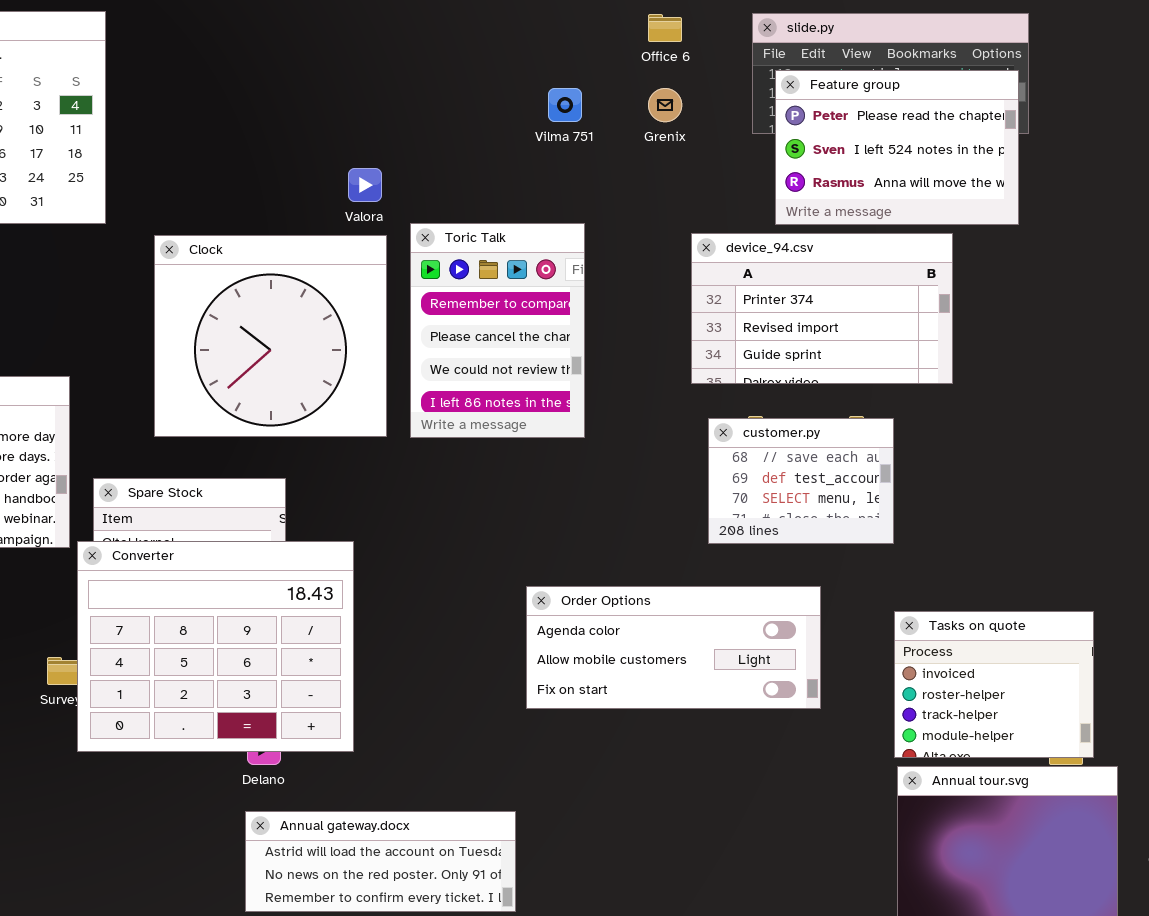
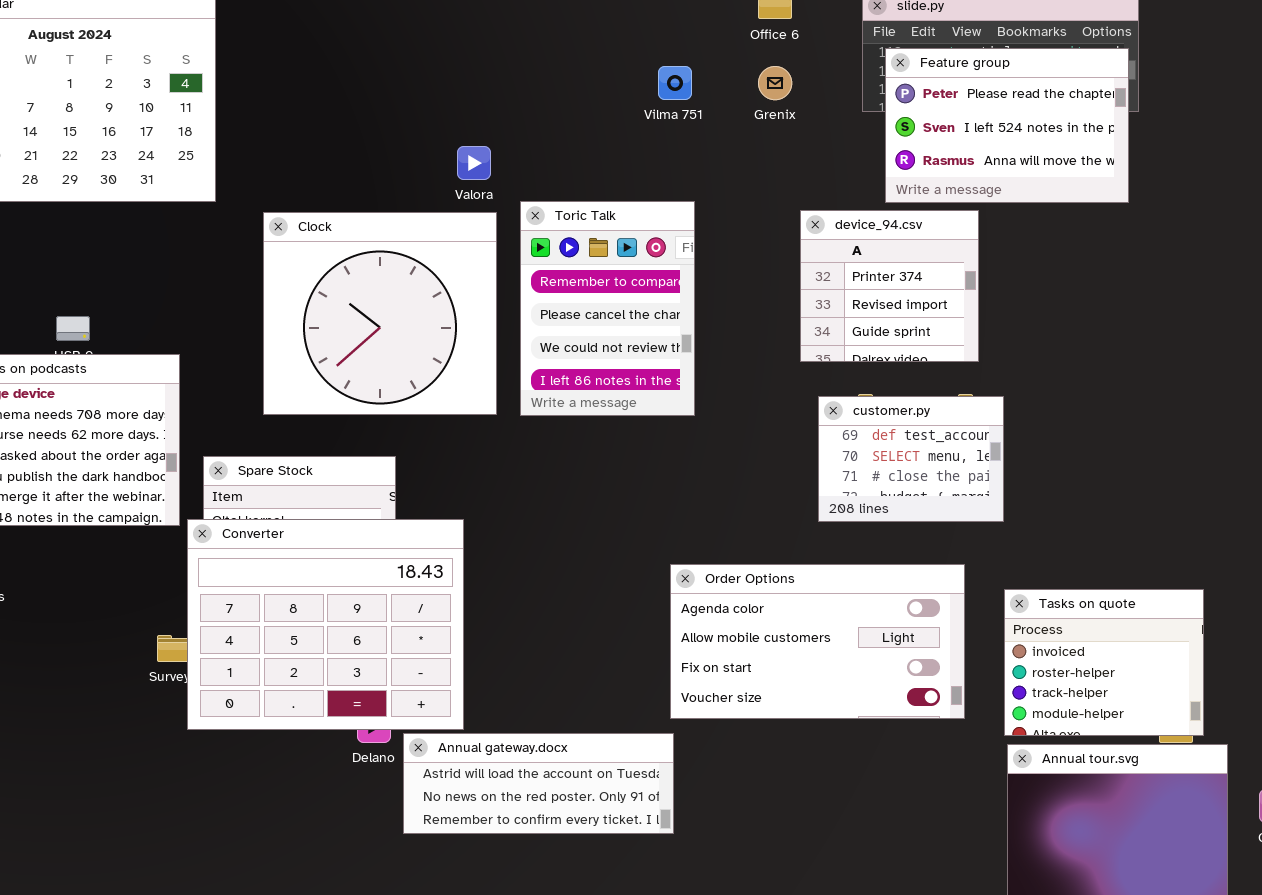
device_94.csv: [691,233,953,384] -> [800,210,979,362], resized
customer.py: [708,418,894,544] -> [818,396,1004,522], scrolled down 1 row
Order Options: [526,586,821,709] -> [670,564,965,719], moved, resized
Annual gateway.docx: [245,811,516,912] -> [403,733,674,834], moved

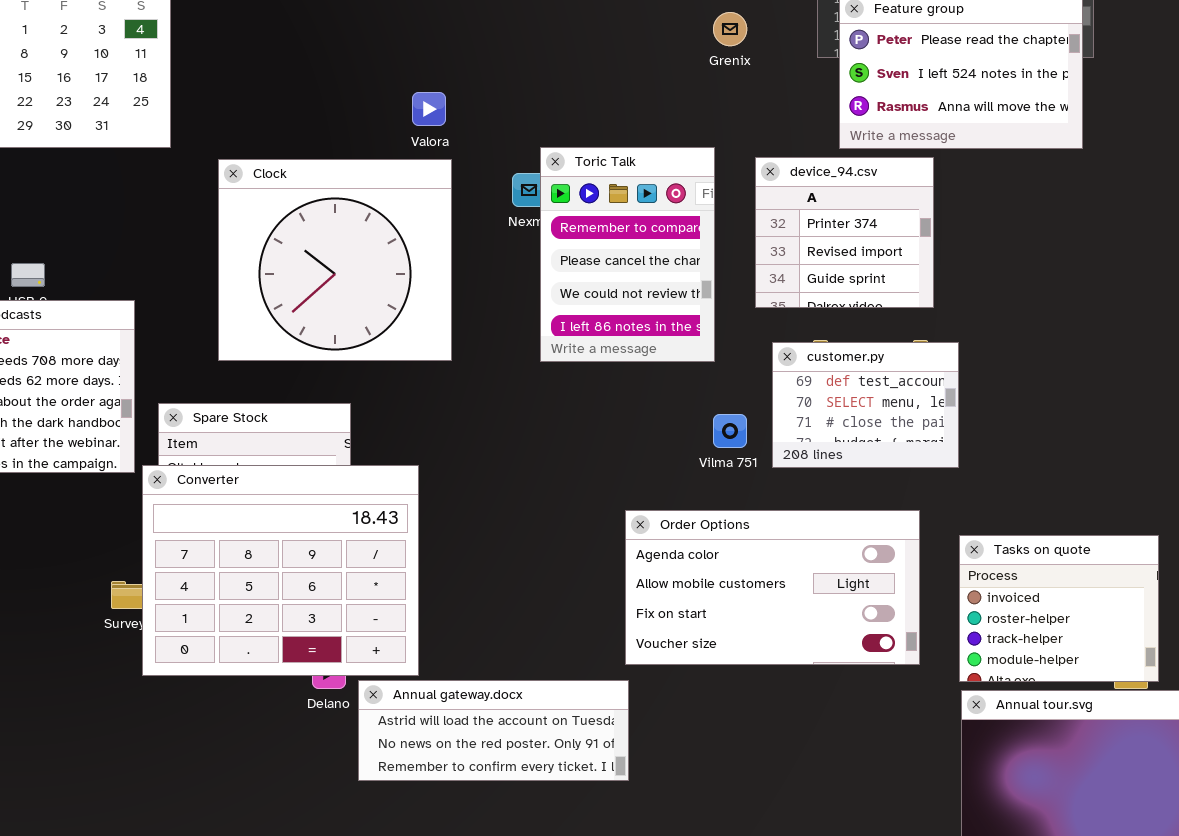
Vilma 751: [658,66,692,100] -> [713,414,747,448], moved
Toric Talk: [520,201,695,416] -> [540,147,715,362], moved

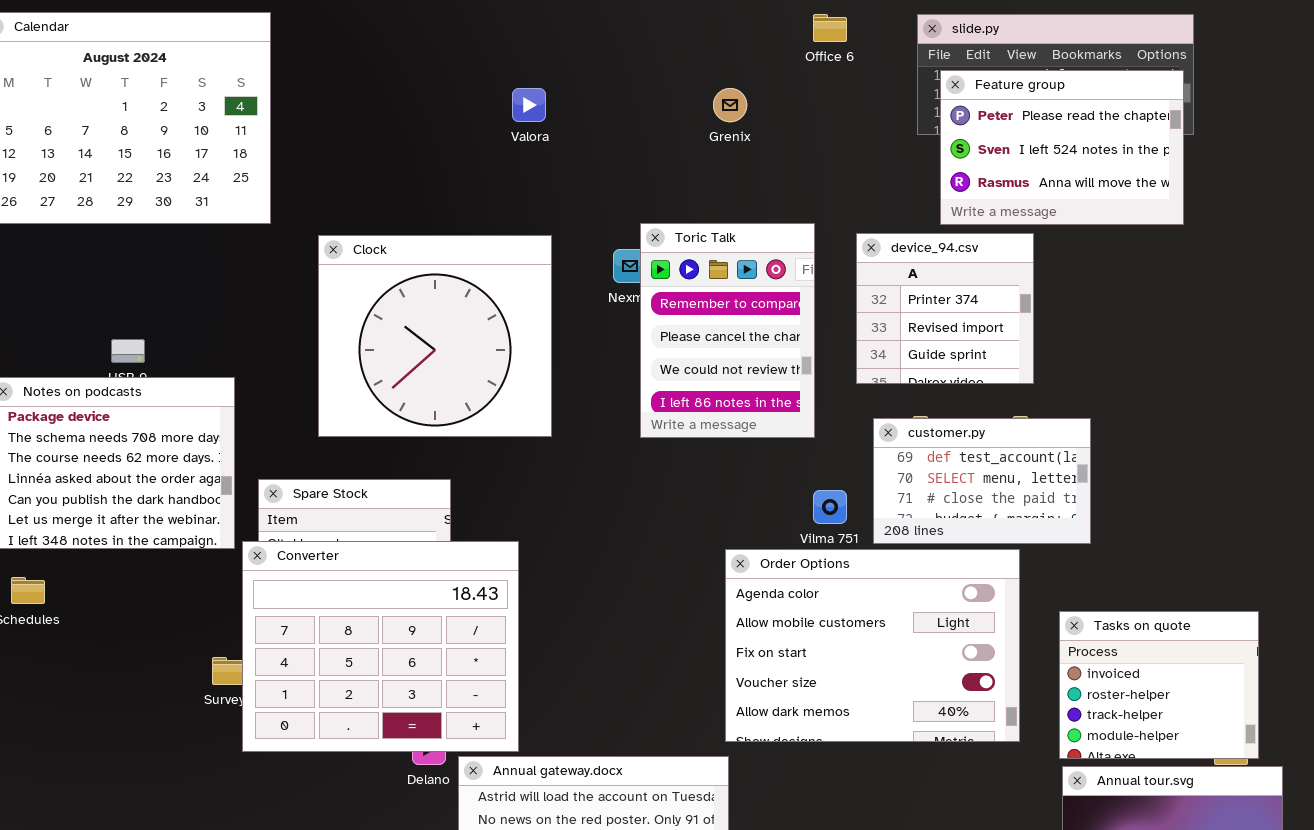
Grenix: [713,12,747,46] -> [713,88,747,122], moved
Valora: [412,92,446,126] -> [512,88,546,122], moved
customer.py: [772,342,959,468] -> [873,418,1091,544], resized
Order Options: [625,510,920,665] -> [725,549,1020,742], resized

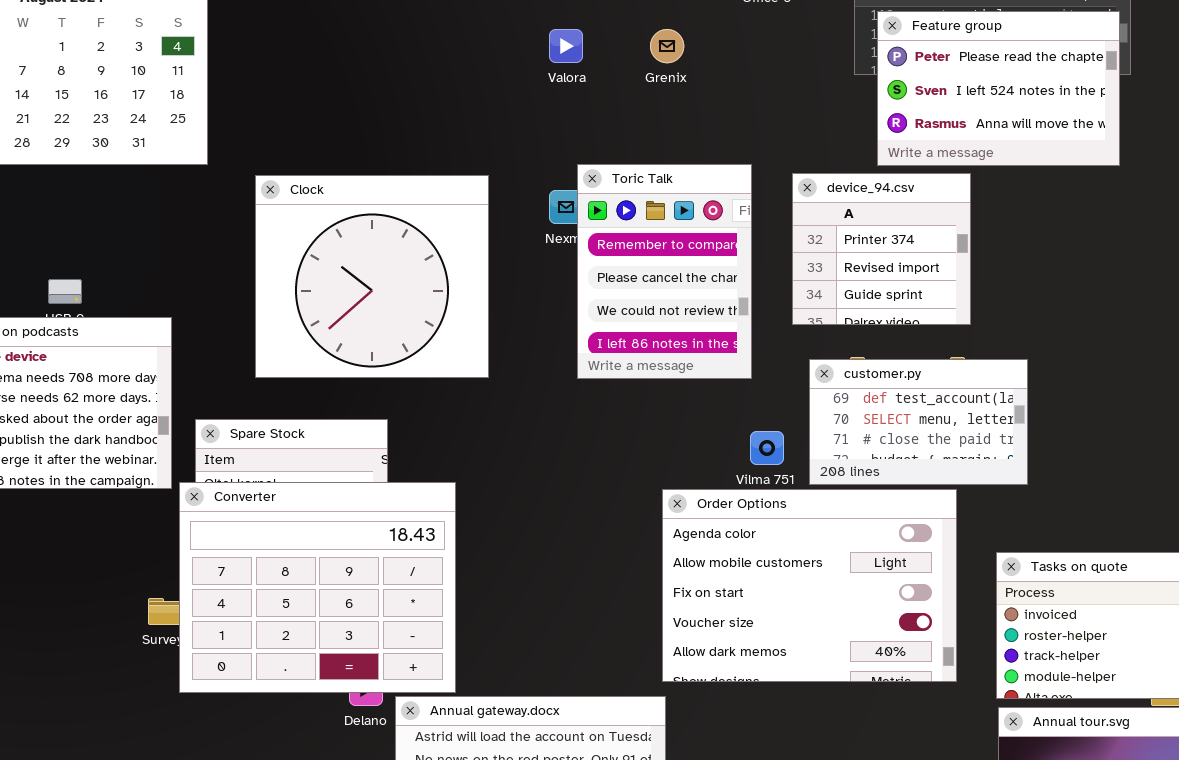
Valora: [512,88,546,122] -> [549,29,583,63], moved

